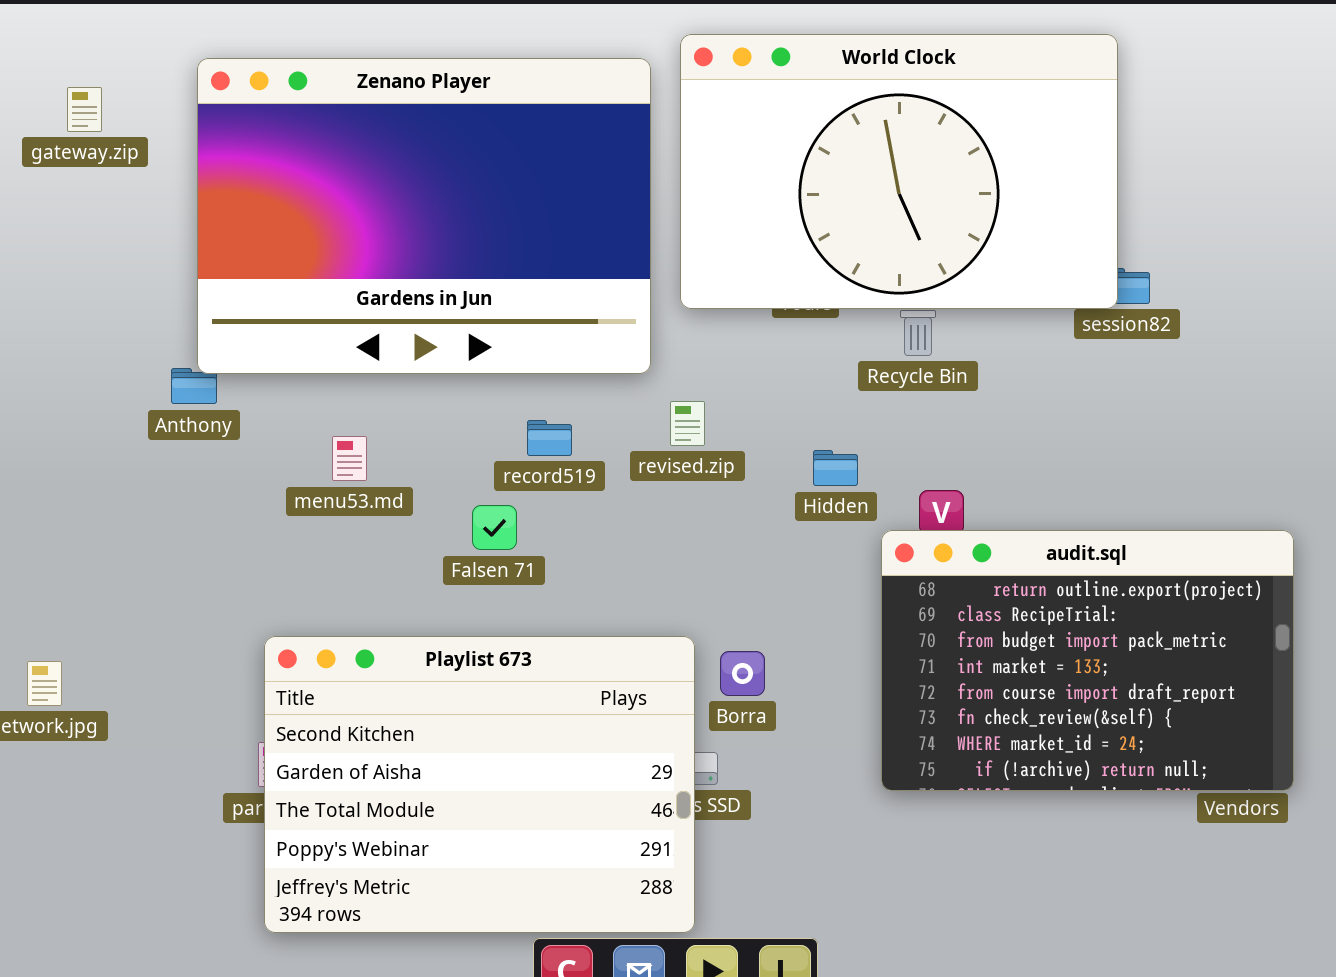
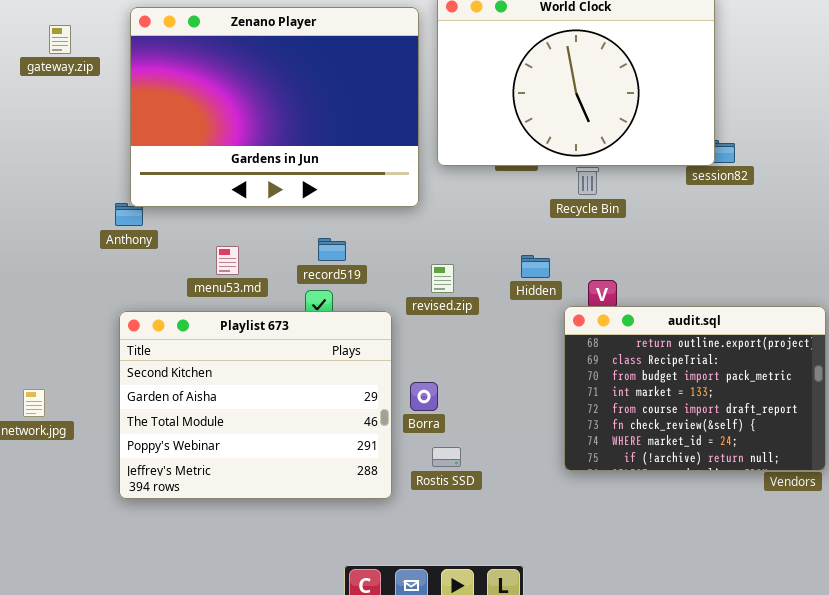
revised.zip: [670,401,705,446] -> [431,264,454,293], moved
record519: [527,420,572,456] -> [318,238,346,261], moved
Playlist 673: [264,636,695,933] -> [119,311,392,499], moved
Borra: [720,651,765,696] -> [410,382,438,411], moved

